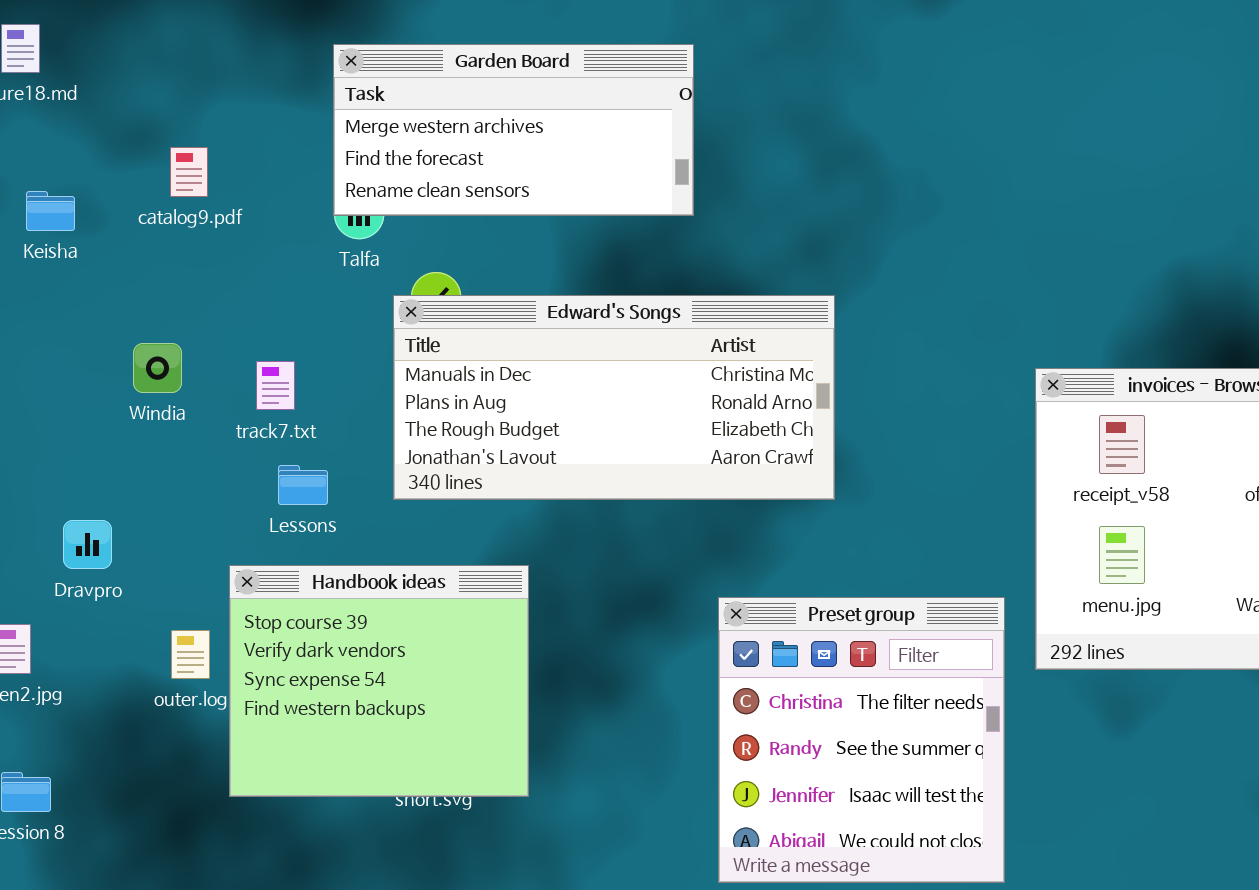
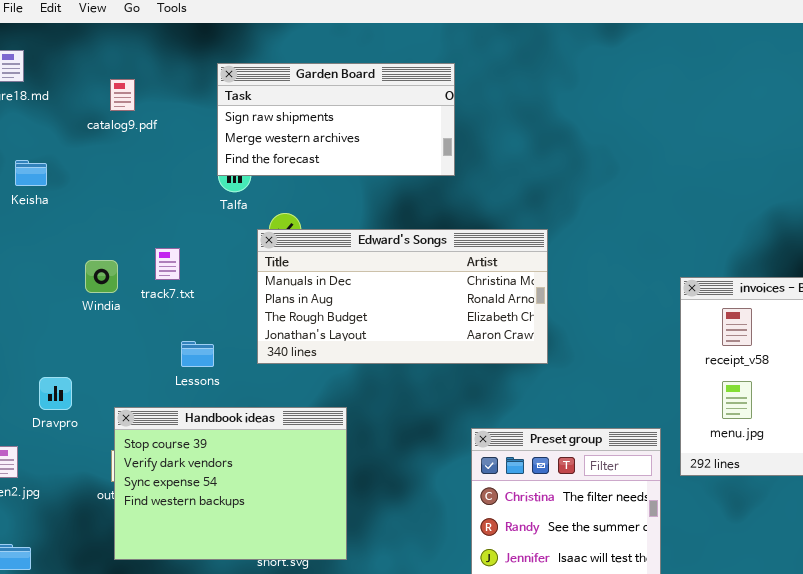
Garden Board: [333,44,694,216] -> [217,63,455,176], scrolled up 1 row
catalog9.pdf: [170,147,208,197] -> [110,79,135,111], moved
track7.txt: [256,361,295,410] -> [155,248,180,280], moved
Handbook ideas: [229,565,529,797] -> [114,407,347,560], resized

